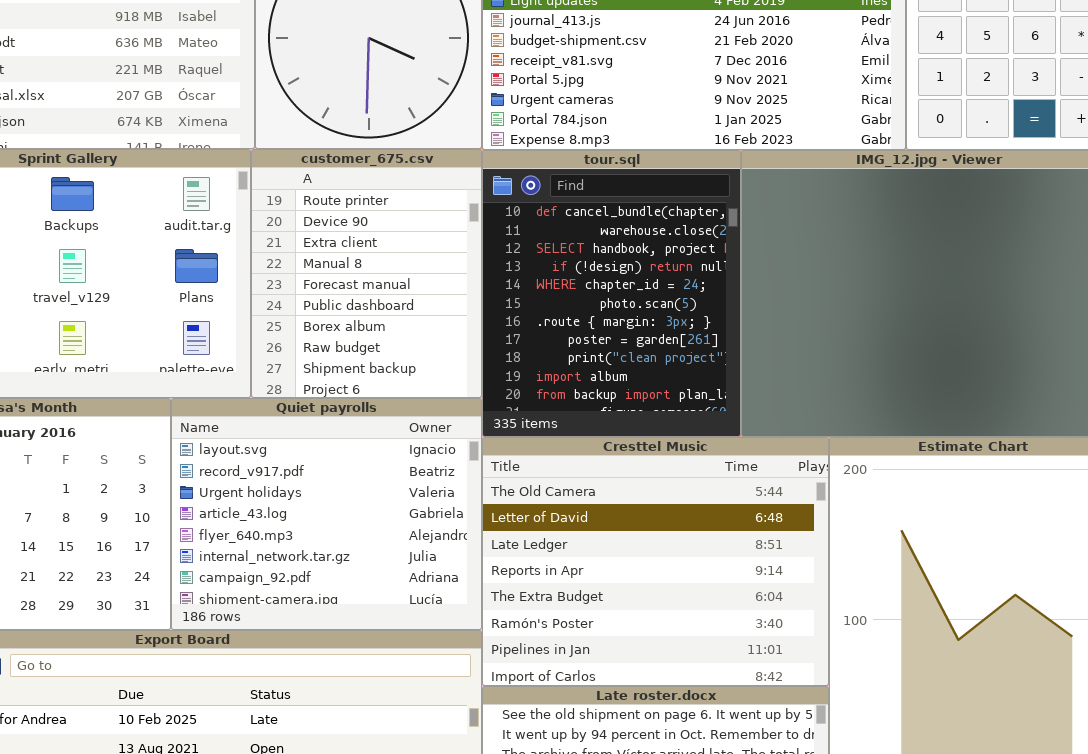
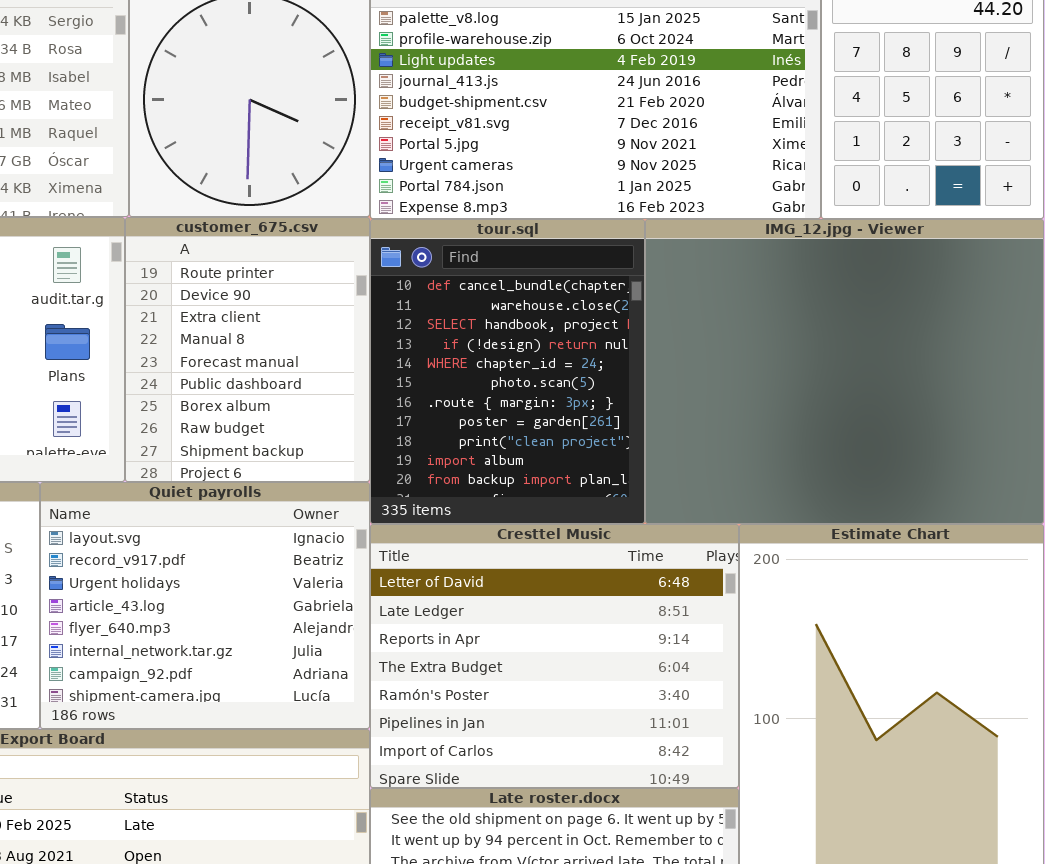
Cresttel Music: [482,437,829,686] -> [370,524,739,788], scrolled down 1 row

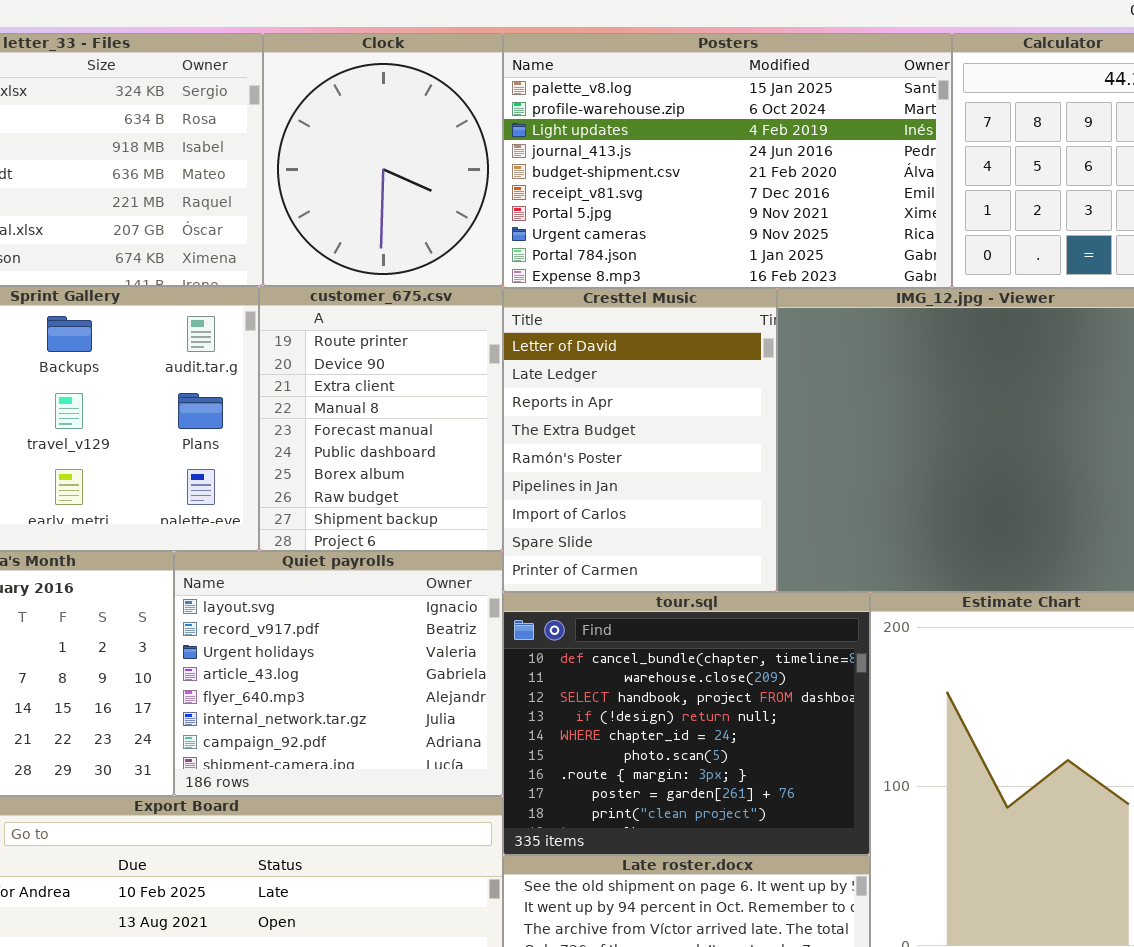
tour.sql: [370,219,645,524] -> [503,592,870,855], moved, resized
Cresttel Music: [370,524,739,788] -> [503,288,777,592], moved, resized

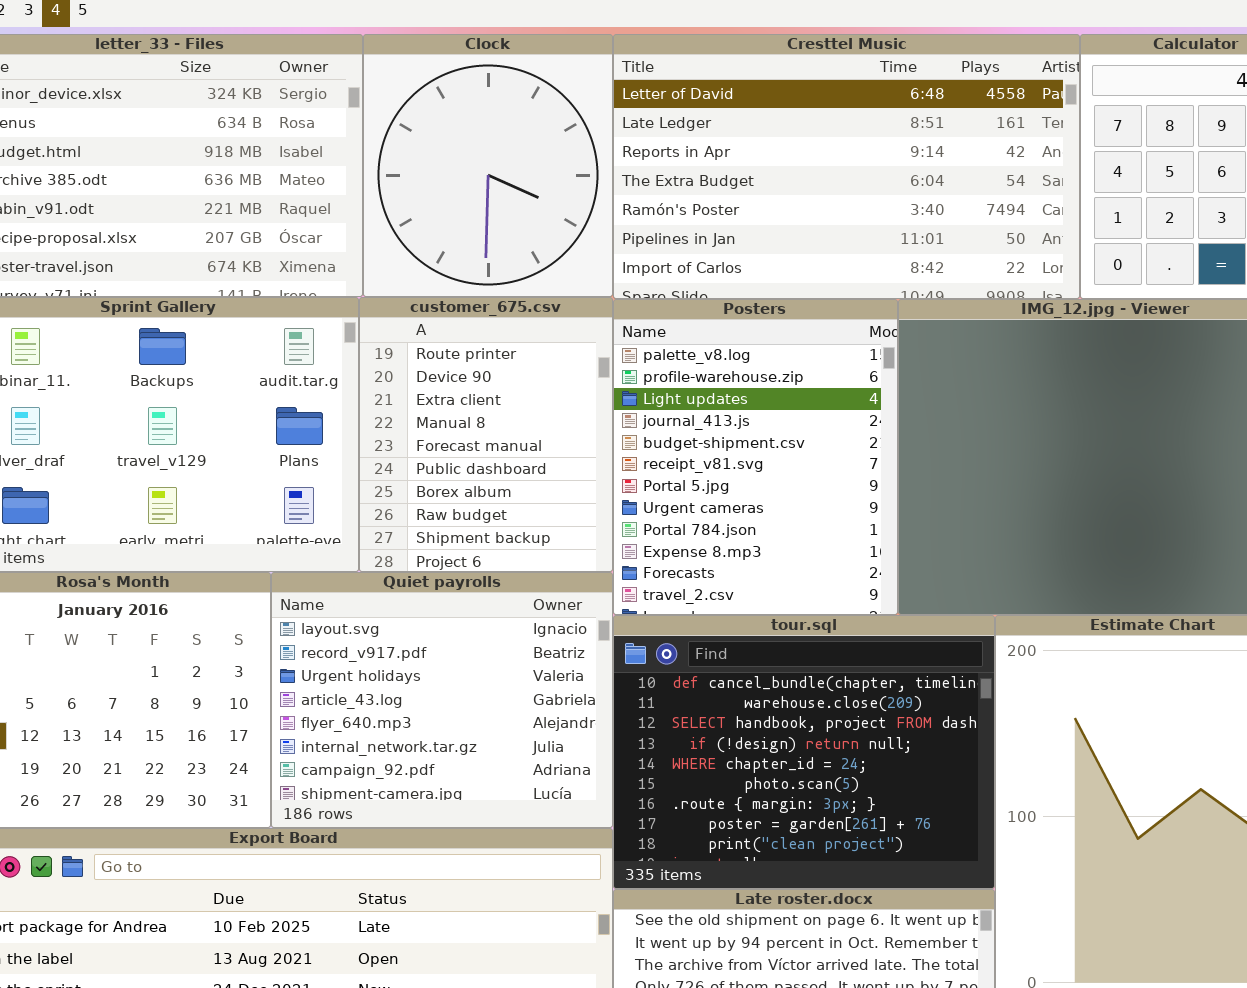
Posters: [503,33,952,288] -> [613,299,898,615], moved, resized
Cresttel Music: [503,288,777,592] -> [613,34,1080,299], moved, resized

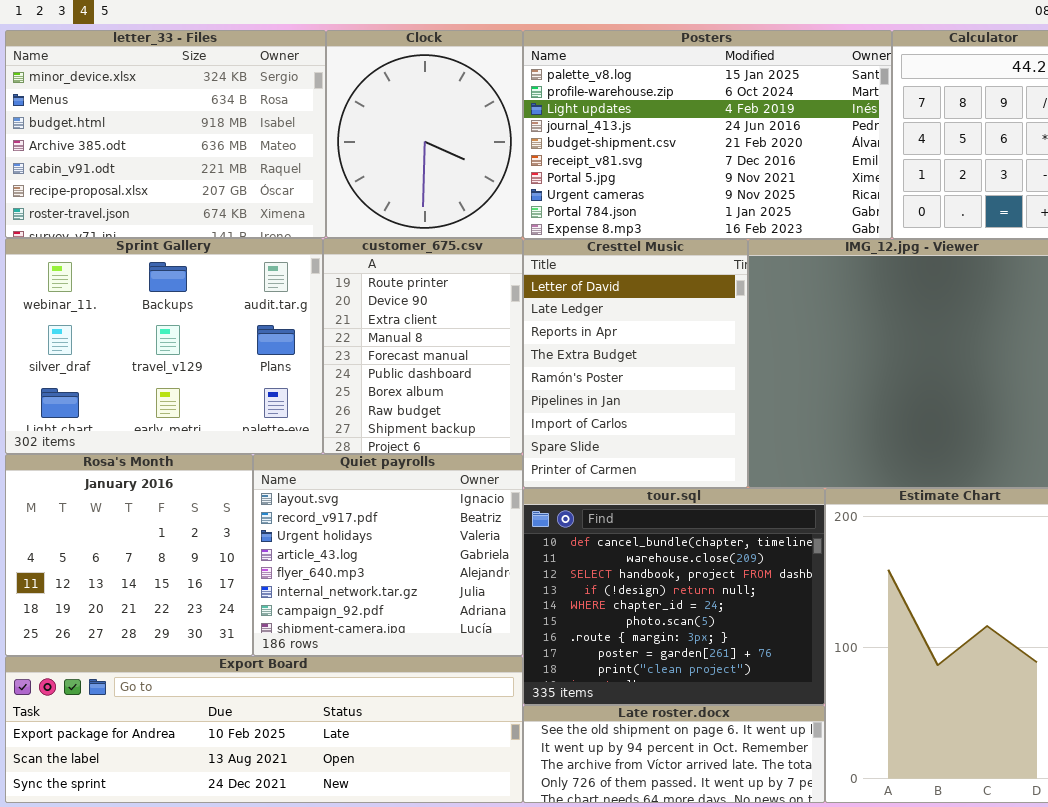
Cresttel Music: [613,34,1080,299] -> [523,239,748,488], moved, resized
Posters: [613,299,898,615] -> [523,30,892,239], moved, resized

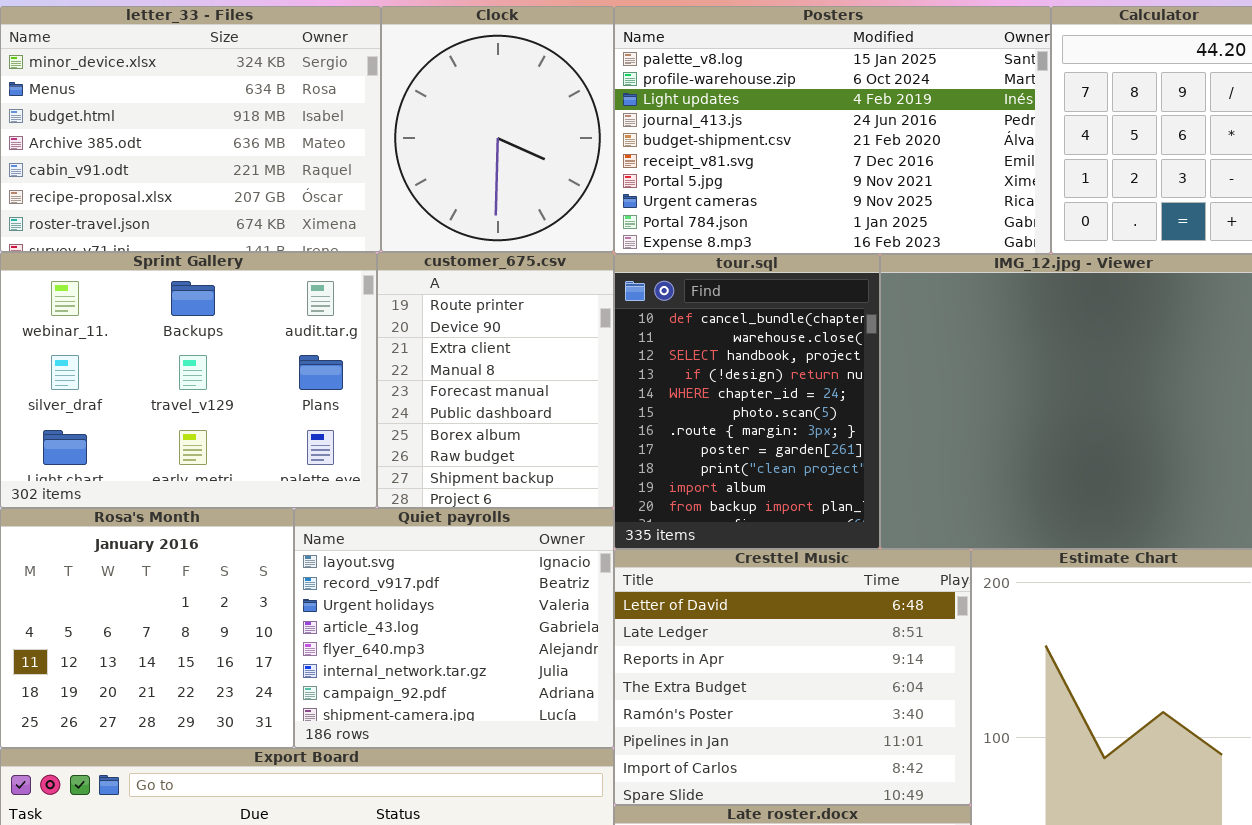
Cresttel Music: [523,239,748,488] -> [614,549,971,805], moved, resized
tour.sql: [523,488,825,705] -> [614,254,880,549], moved, resized

